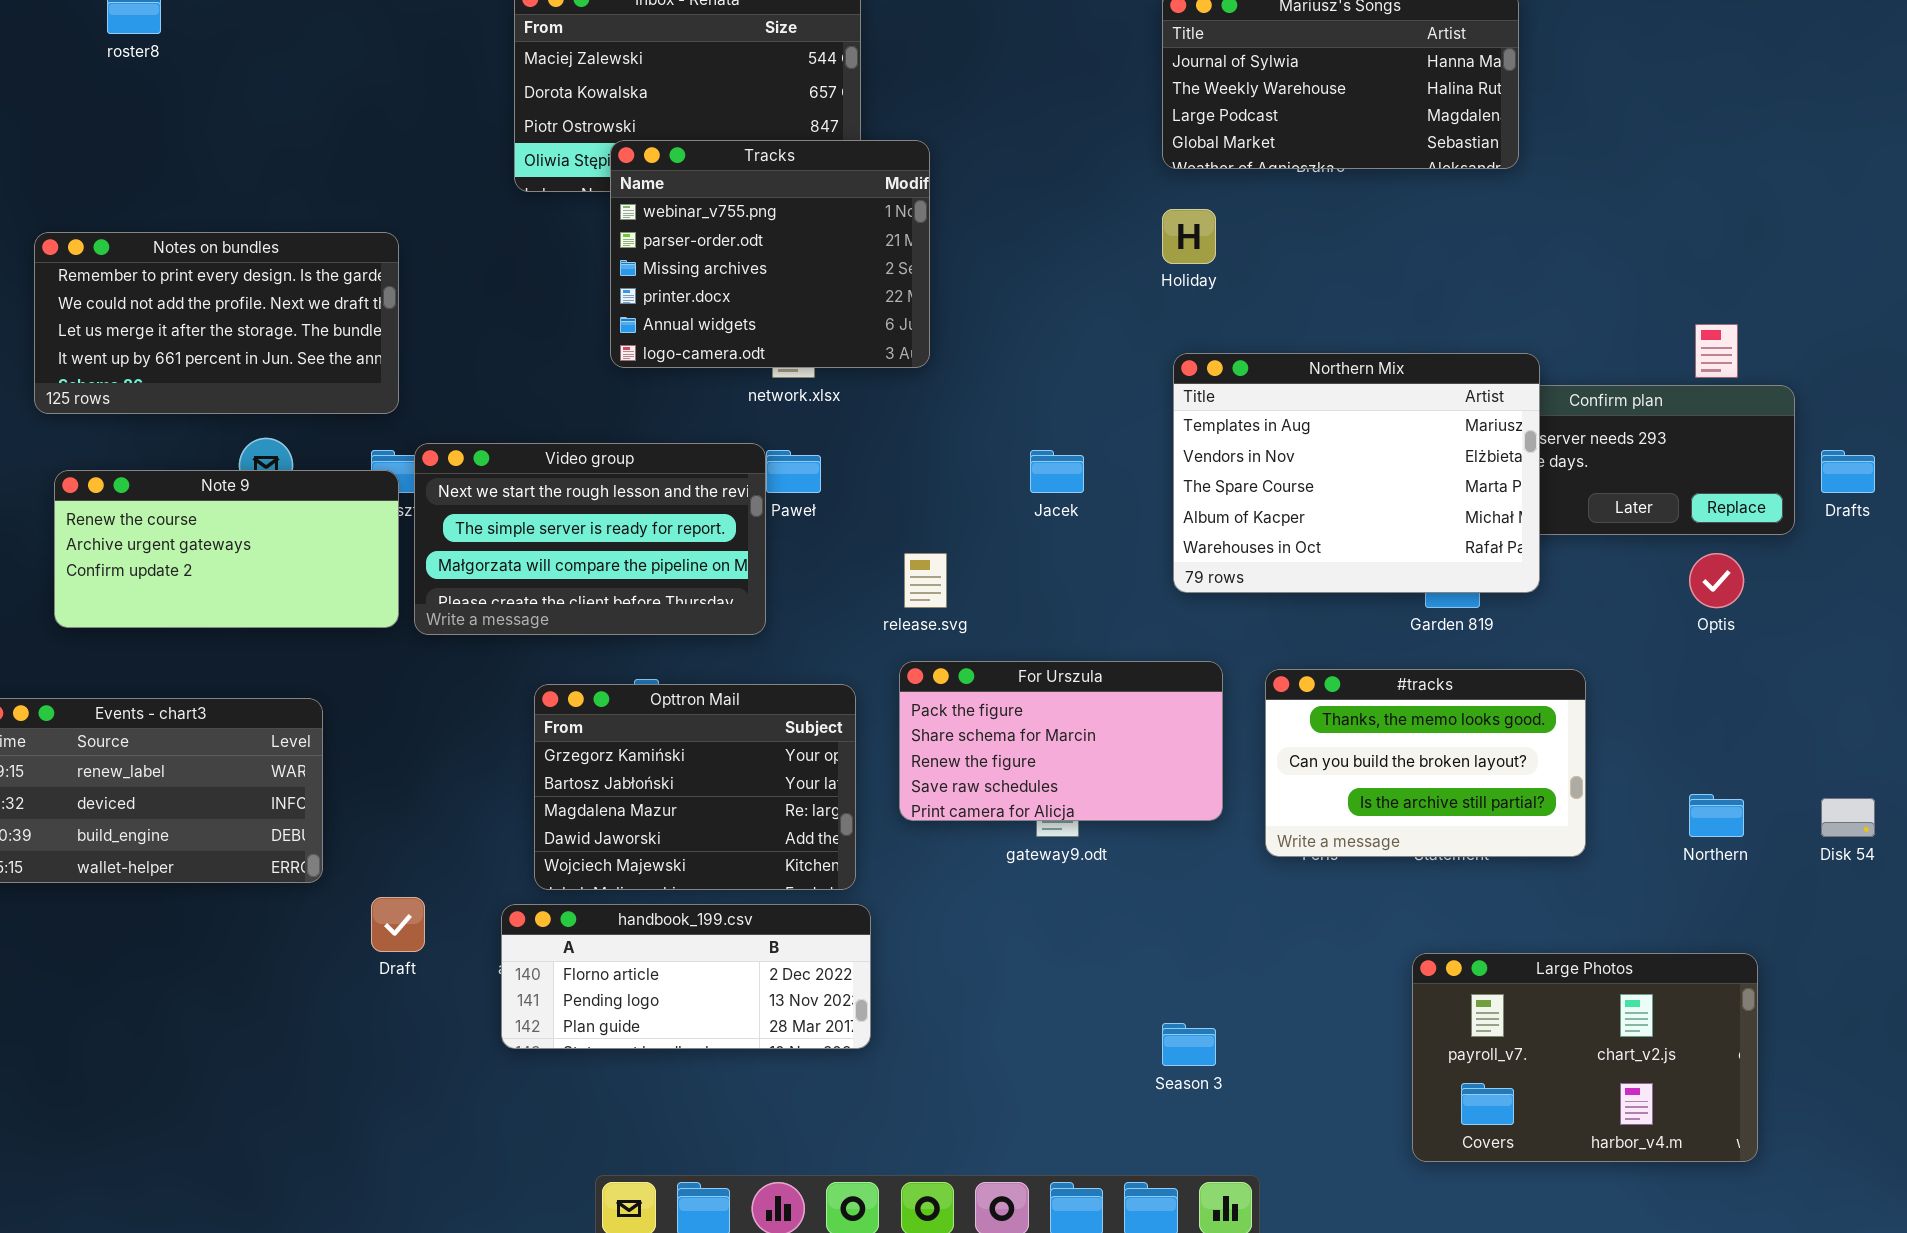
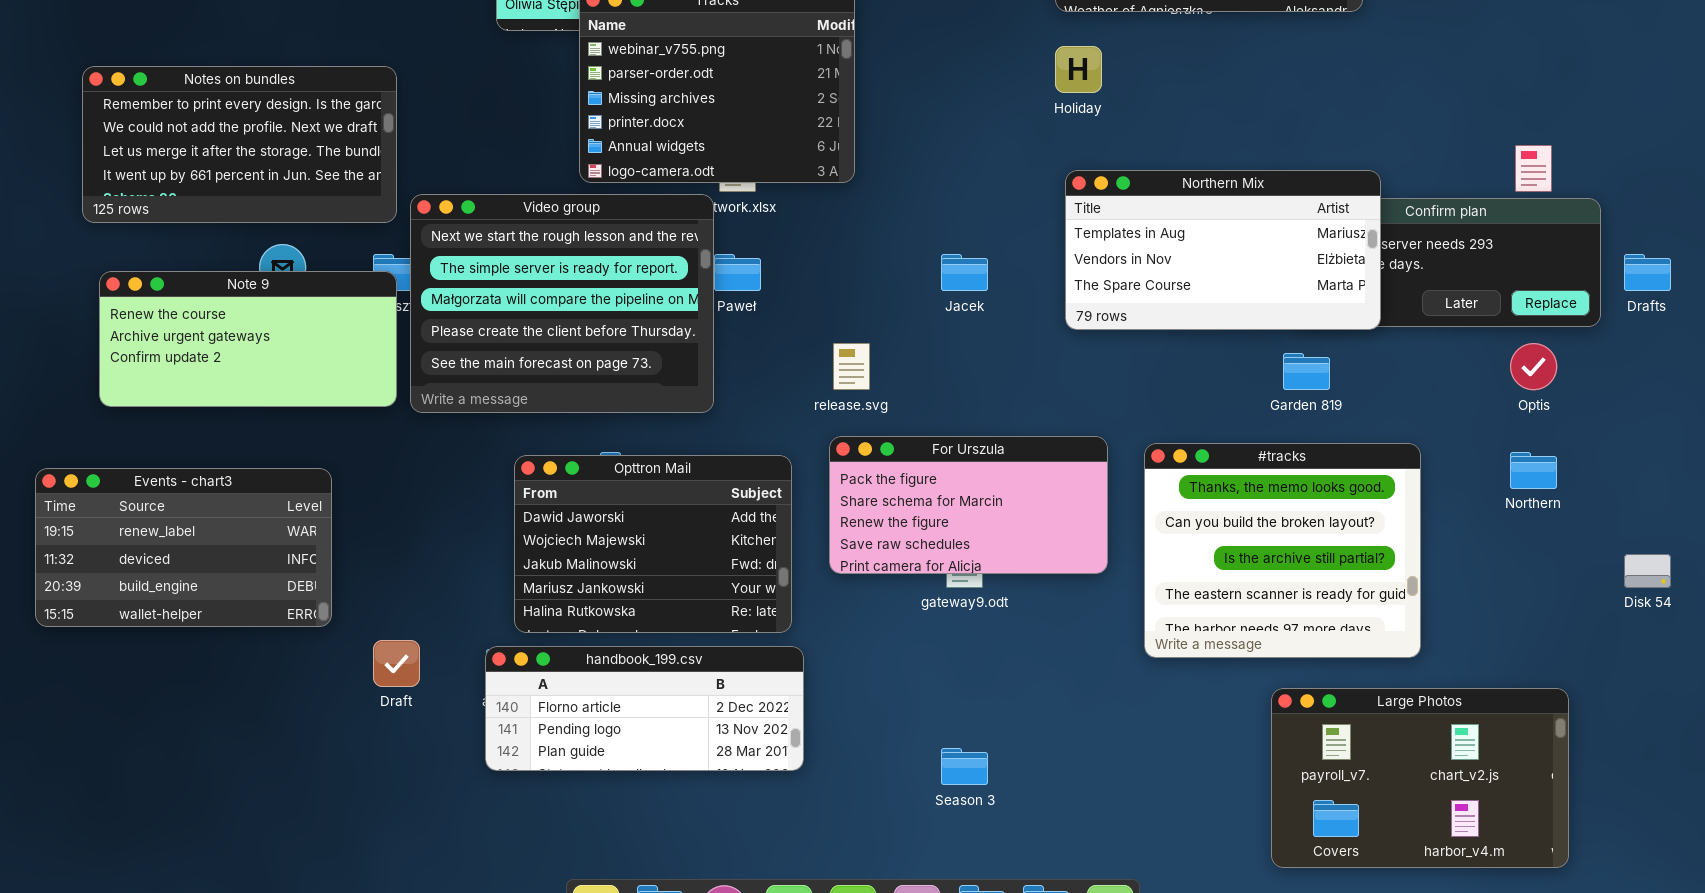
Northern Mix: [1173,353,1540,593] -> [1065,170,1381,330], resized
Video group: [414,443,766,635] -> [410,194,714,413], resized
#tracks: [1265,669,1586,857] -> [1144,443,1421,658], resized
Opttron Mail: [534,684,856,890] -> [514,455,792,633], scrolled down 3 rows
Northern: [1689,794,1744,837] -> [1510,452,1557,489], moved
Season 3: [1162,1023,1216,1066] -> [941,748,988,785], moved

